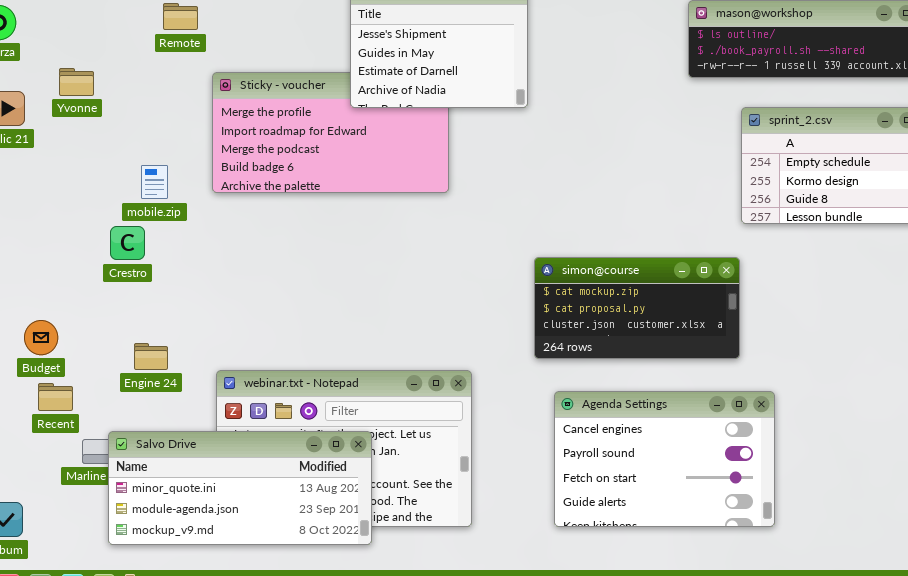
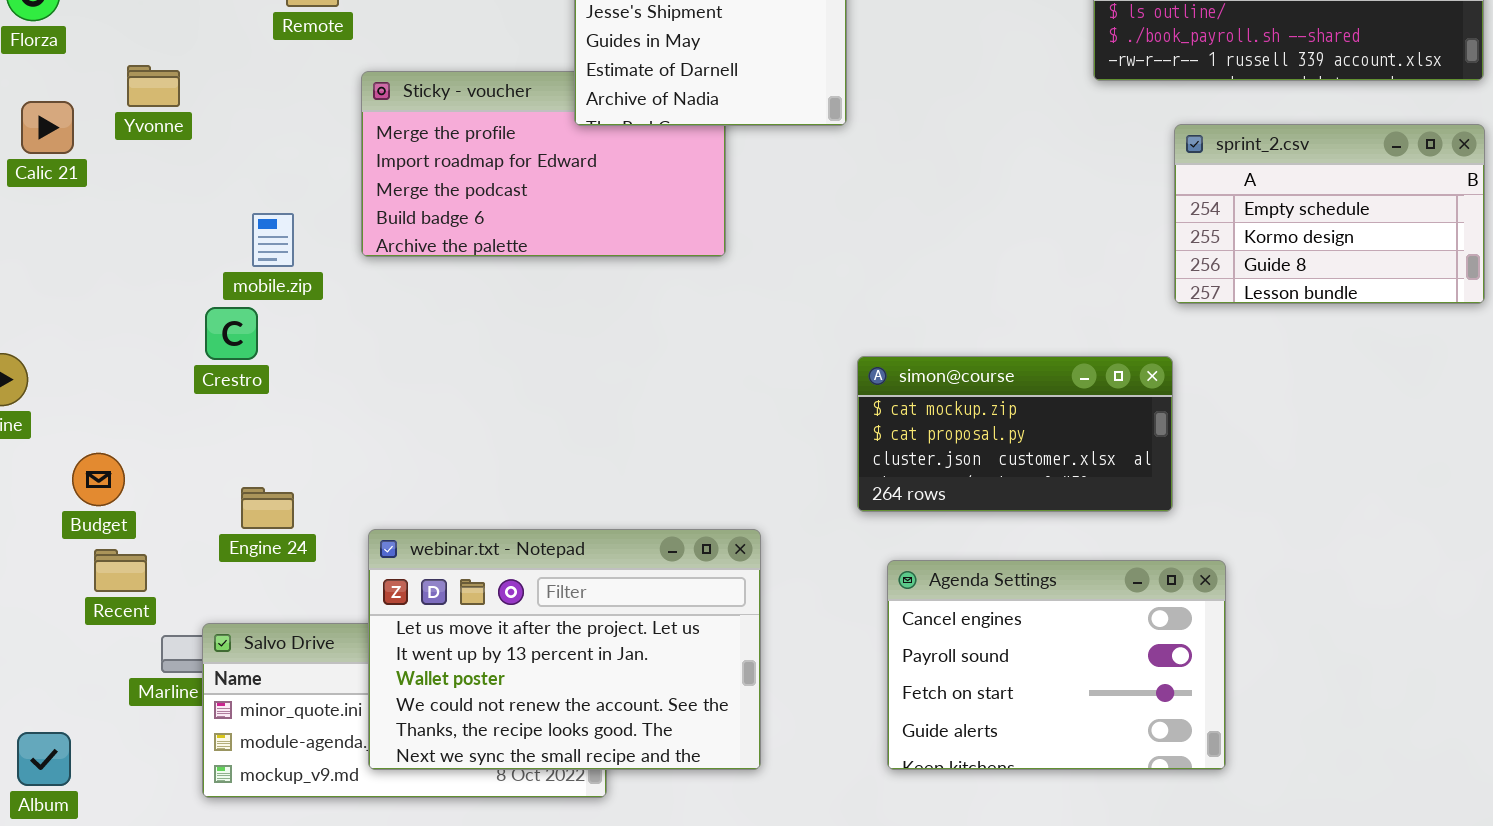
webinar.txt - Notepad: [216,370,472,527] -> [368,529,761,770], raised

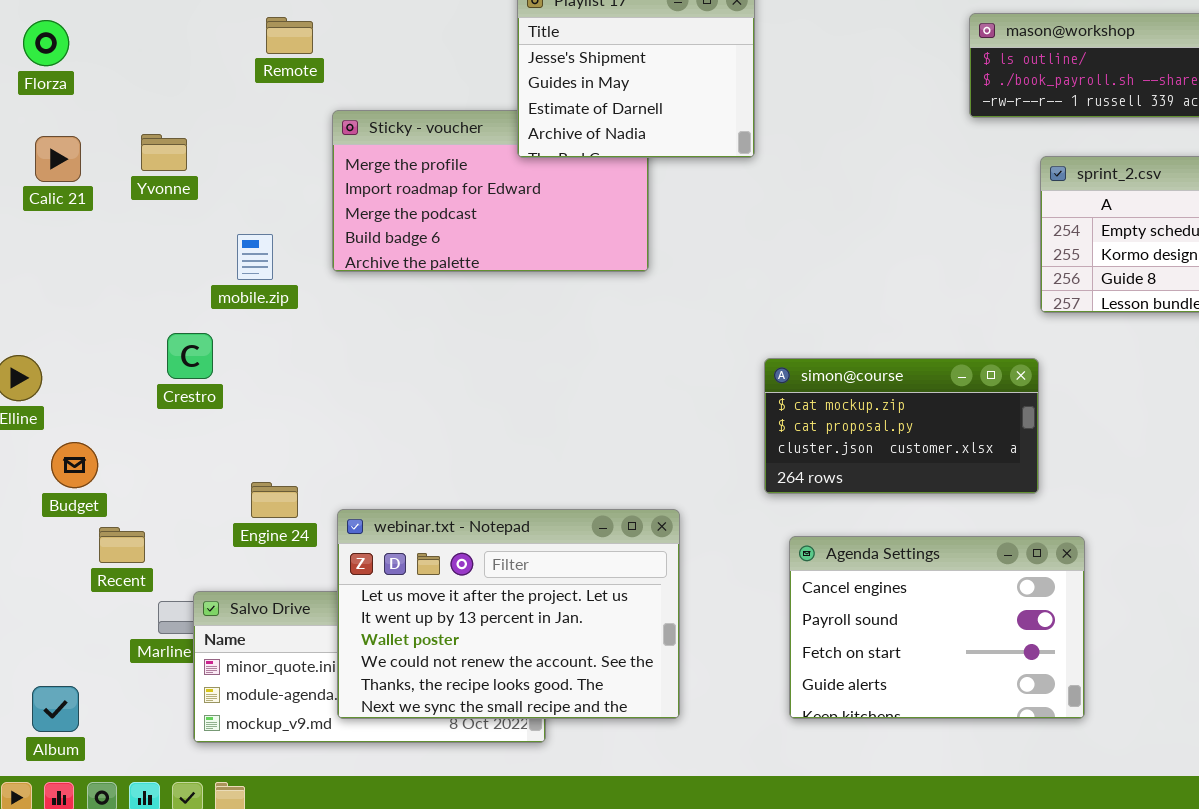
Yvonne: [127,65,180,107] -> [141,134,187,171], moved
Crestro: [205,307,258,360] -> [167,333,213,379], moved
Budget: [72,453,125,506] -> [51,442,98,488], moved
Engine 24: [241,487,294,529] -> [251,482,298,518], moved

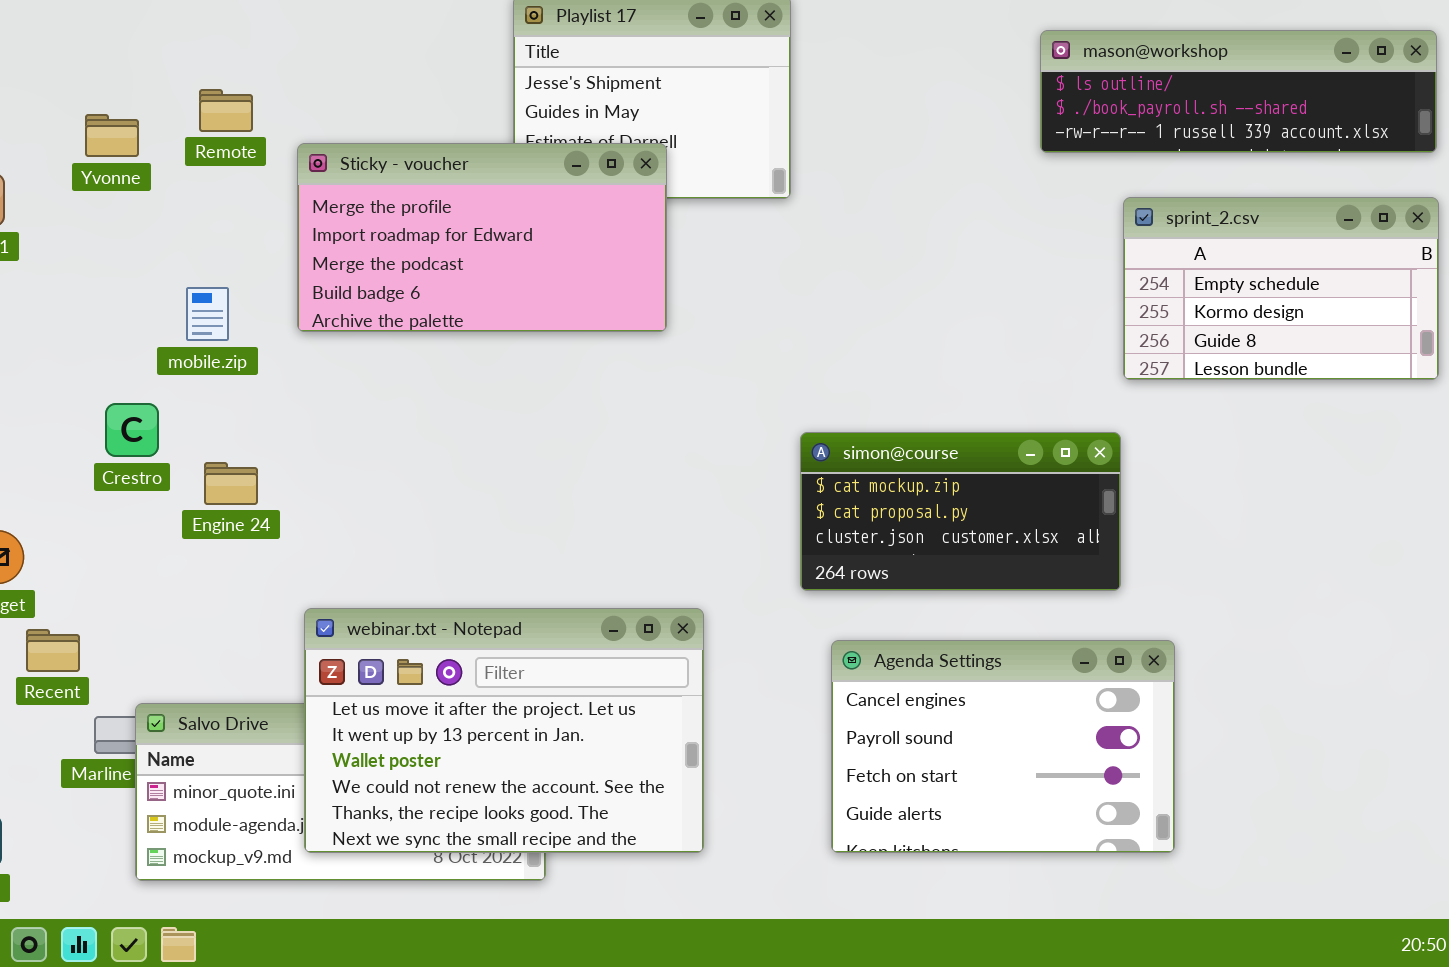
Remote: [266,17,313,54] -> [199,89,253,132], moved
Sticky - voucher: [332,110,649,272] -> [297,143,667,332], raised
Yvonne: [141,134,187,171] -> [85,114,139,157], moved
Engine 24: [251,482,298,518] -> [204,462,258,505], moved

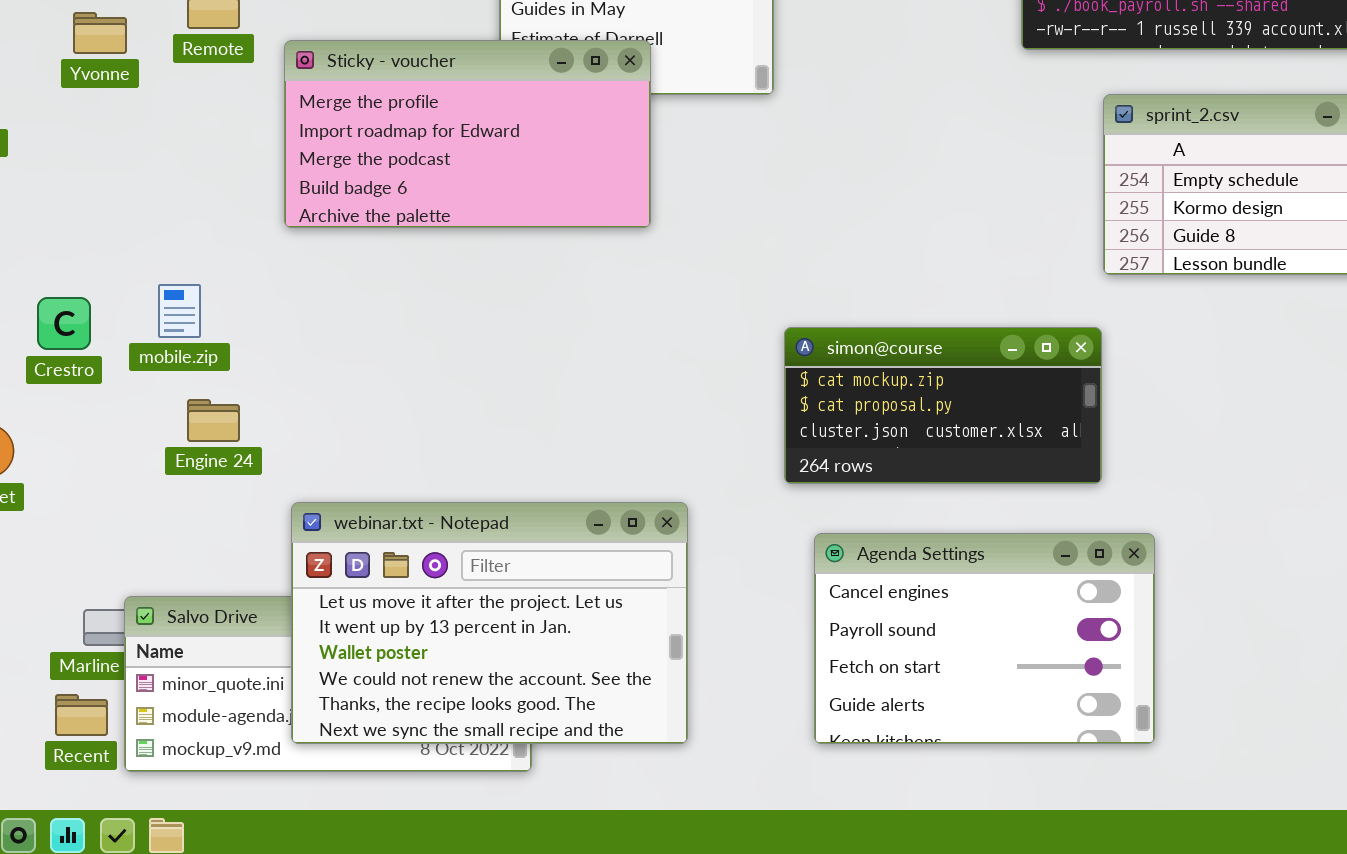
mobile.zip: [186,287,229,341] -> [158,284,201,338], moved
Crestro: [105,403,159,457] -> [37,297,91,350], moved
Engine 24: [204,462,258,505] -> [187,399,240,442], moved
Recent: [26,629,80,672] -> [55,694,108,736], moved

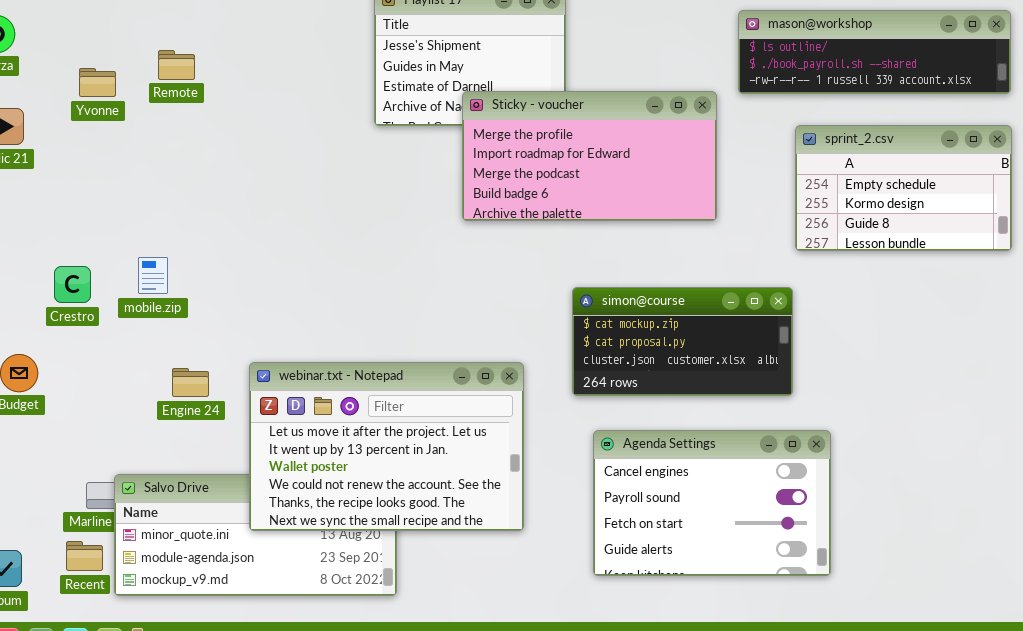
Sticky - voucher: [284,40,651,228] -> [462,91,717,221], moved
Engine 24: [187,399,240,442] -> [172,368,209,397], moved
webinar.txt - Notepad: [291,502,688,744] -> [249,362,524,531], moved

